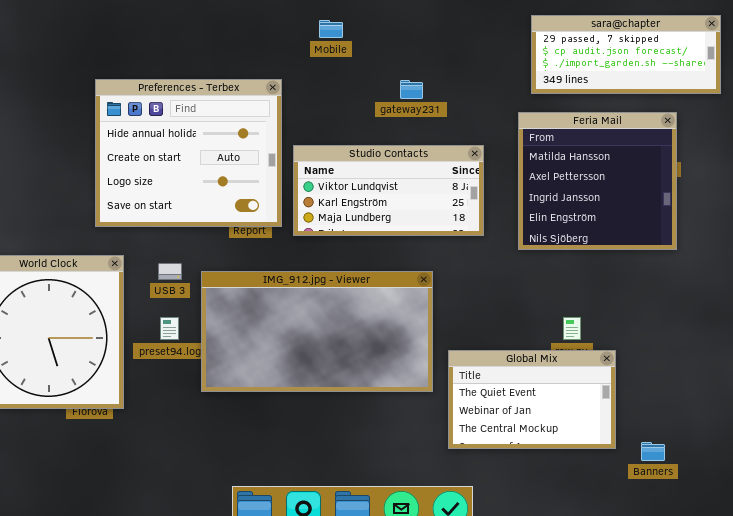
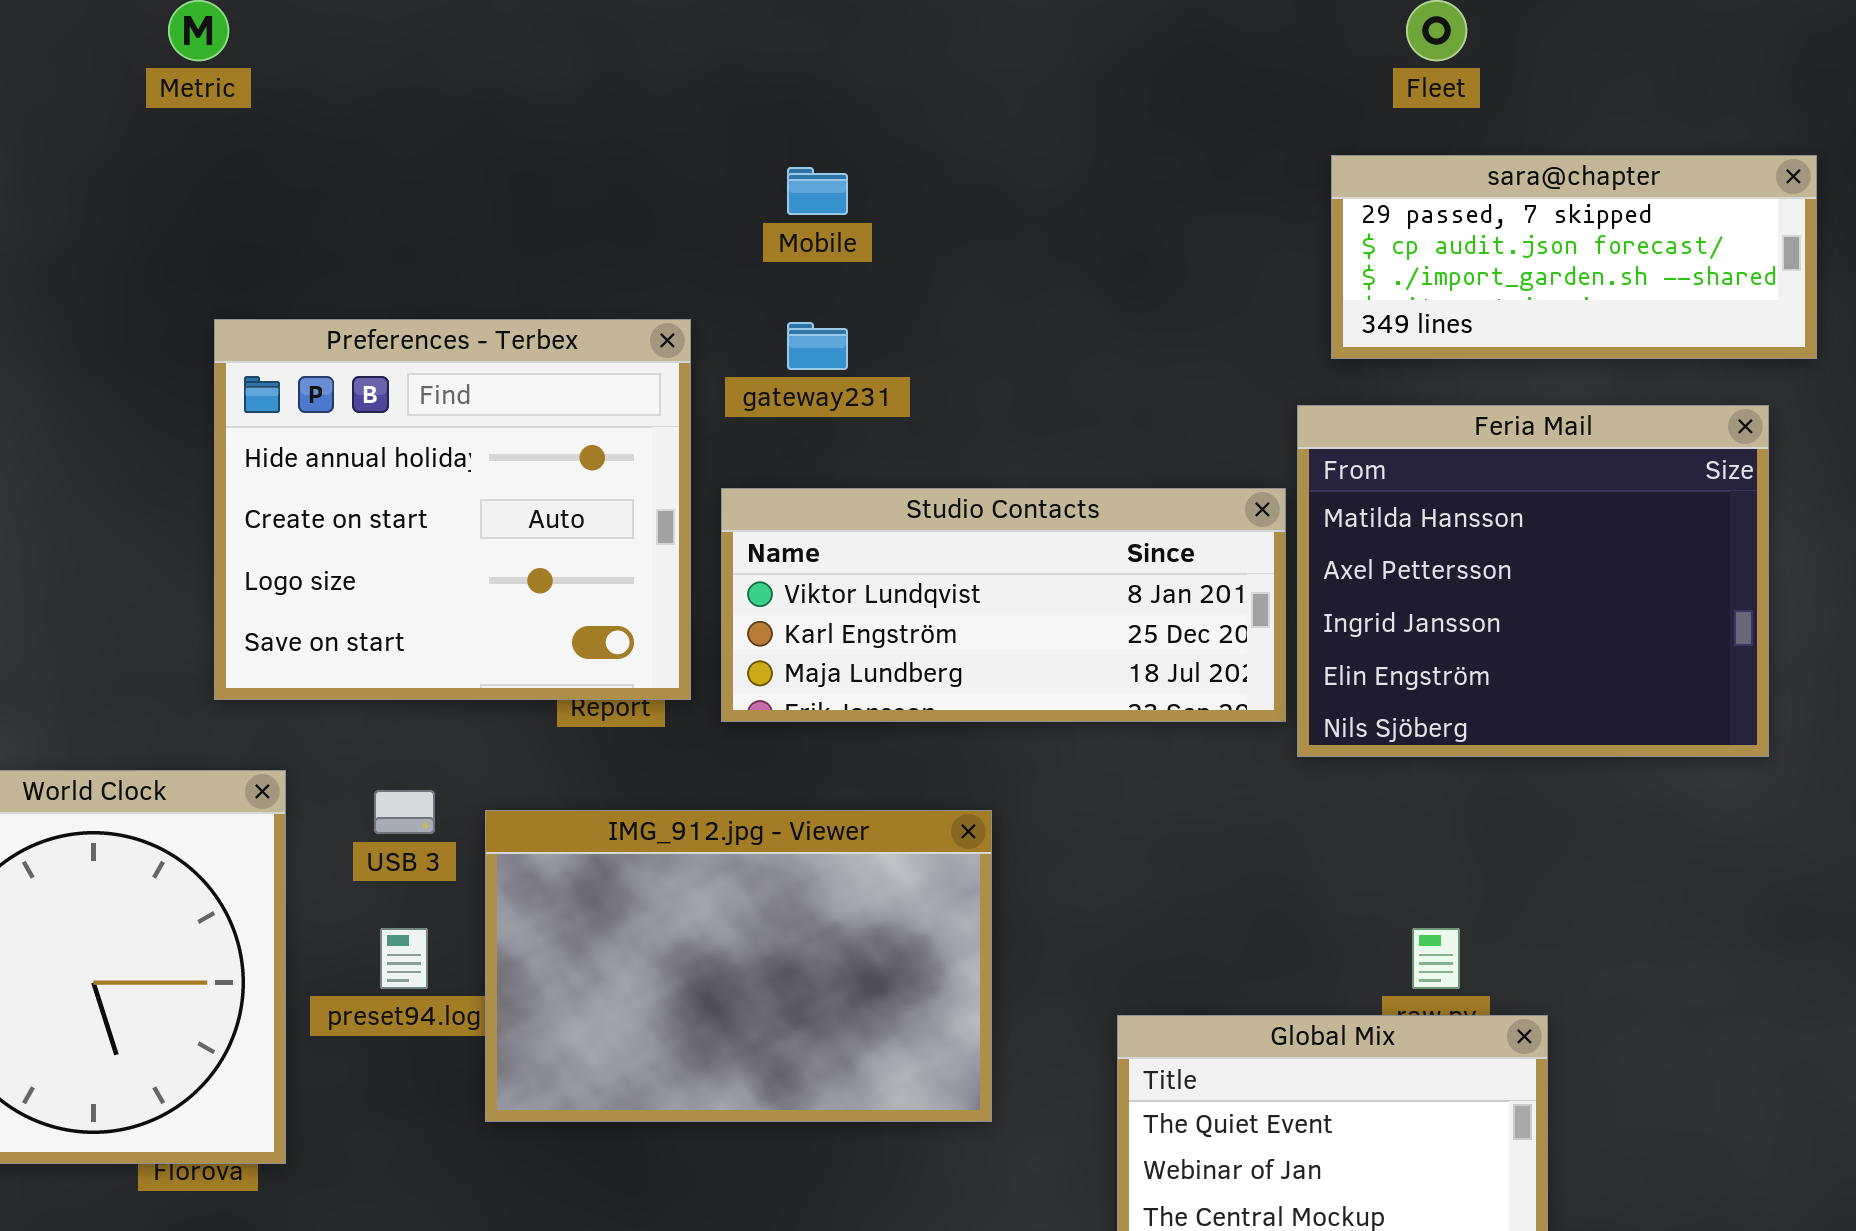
gateway231: [400,80,423,99] -> [787,322,848,370], moved
Feria Mail: [518,112,677,250] -> [1297,405,1769,757], resized
Studio Contacts: [293,145,484,236] -> [721,488,1286,722], resized
IMG_912.jpg - Viewer: [201,271,433,392] -> [485,810,992,1122], resized

